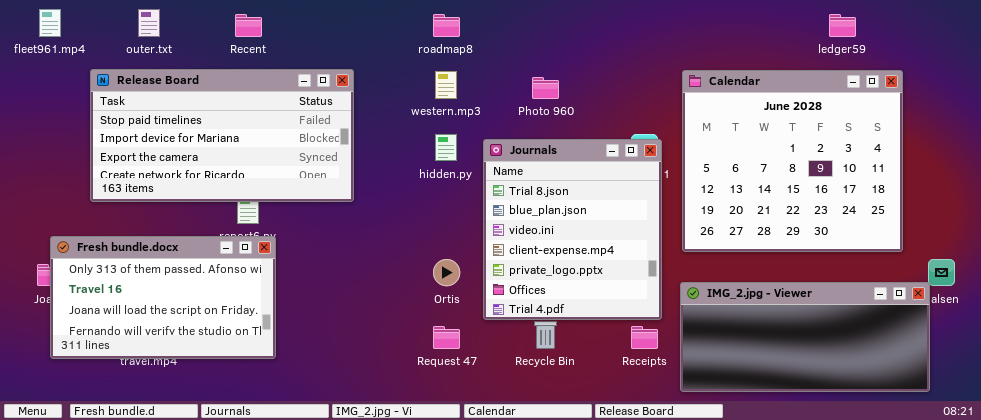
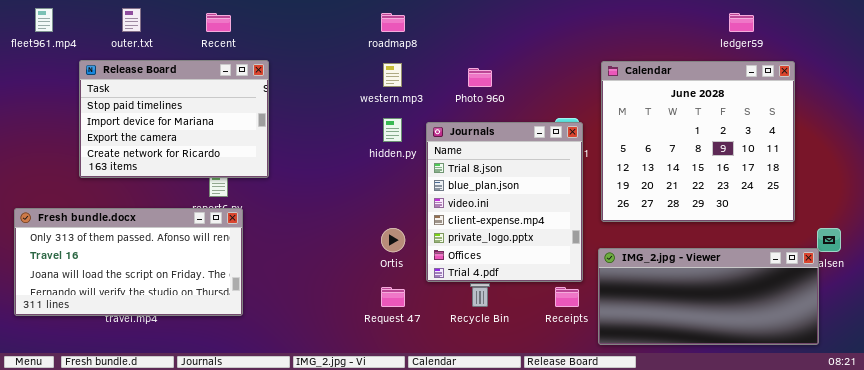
Release Board: [90,69,354,202] -> [79,60,269,178], resized
Fresh bundle.docx: [50,236,276,359] -> [14,208,243,316], resized

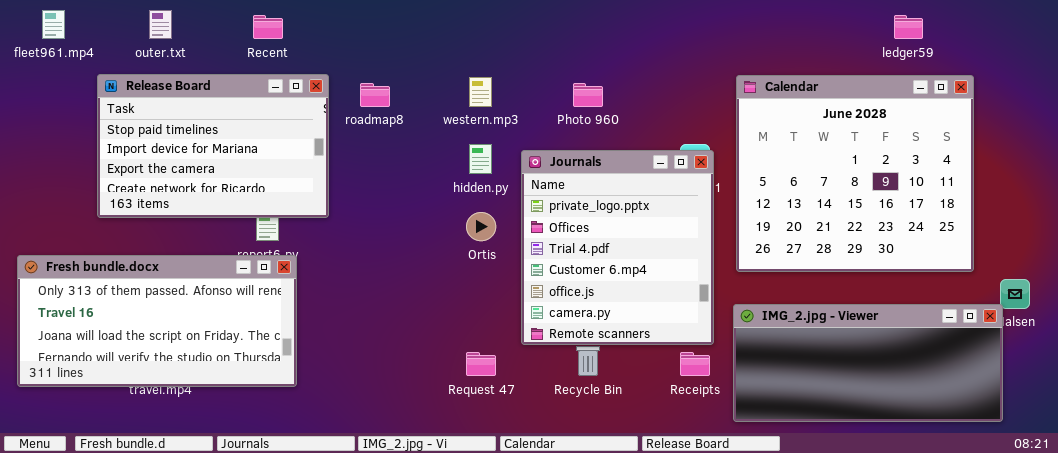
roadmap8: [381,13,405,32] -> [360,83,390,107], moved
Journals: [426,122,583,282] -> [521,150,714,345], scrolled down 4 rows
Ortis: [381,228,405,252] -> [466,212,496,241], moved

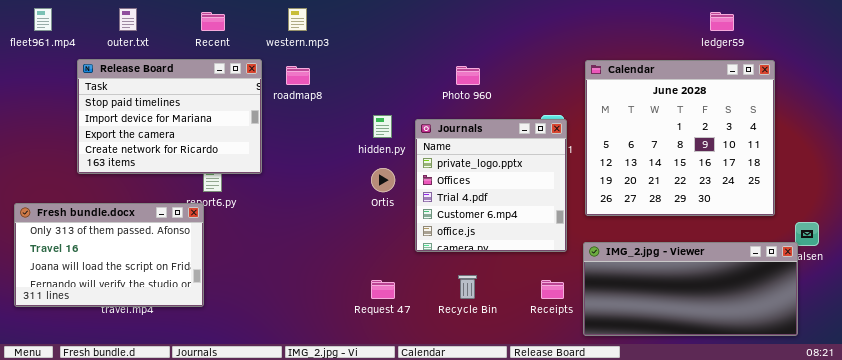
western.mp3: [469,77,492,107] -> [288,8,307,31], moved
Journals: [521,150,714,345] -> [415,119,567,252], resized
Fresh bundle.docx: [17,255,297,387] -> [14,203,204,307], resized

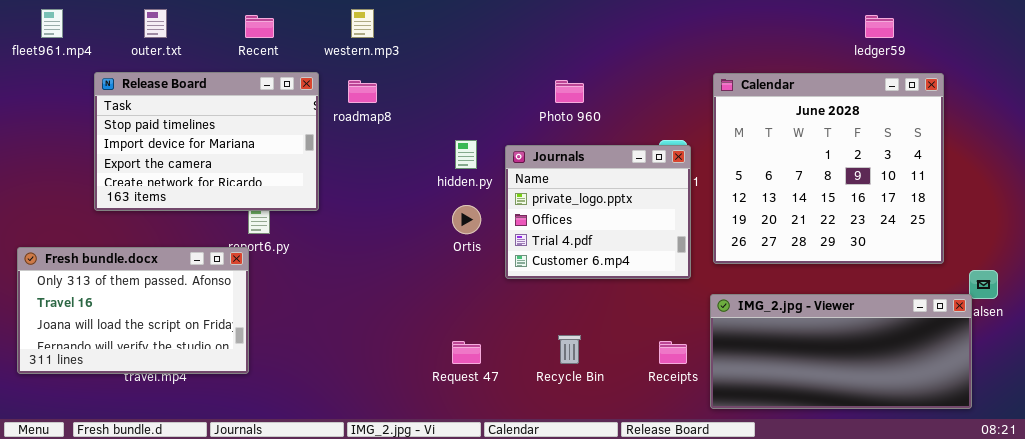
Journals: [415,119,567,252] -> [505,145,691,279], resized

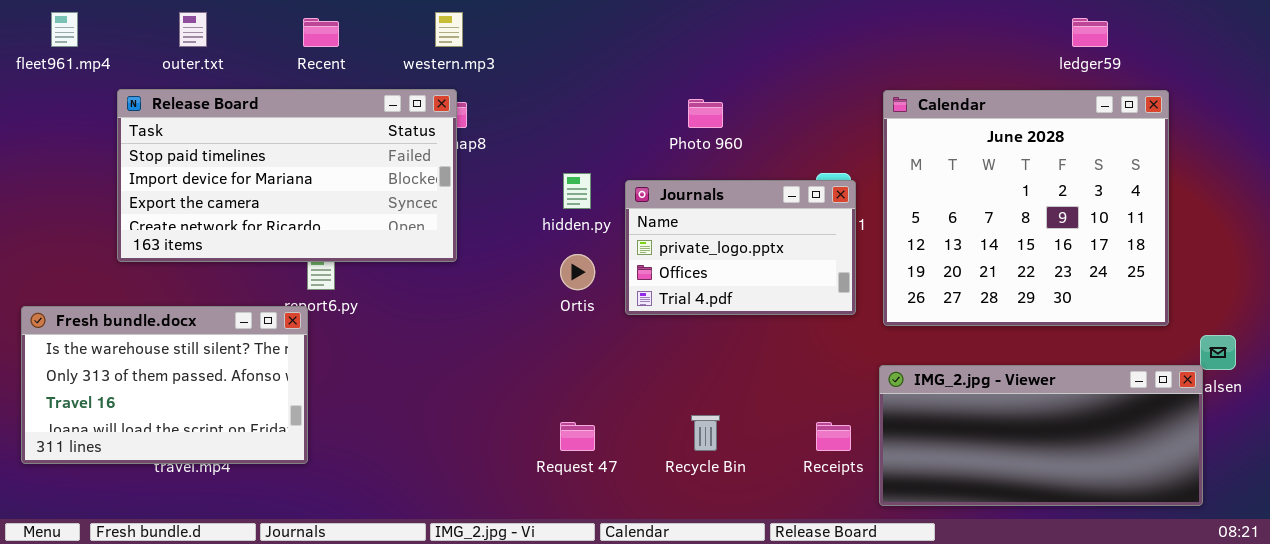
Release Board: [94,72,319,211] -> [117,89,457,262], resized
Journals: [505,145,691,279] -> [625,180,856,315], resized
Fresh bundle.docx: [17,247,249,374] -> [21,306,308,464], scrolled up 1 row

